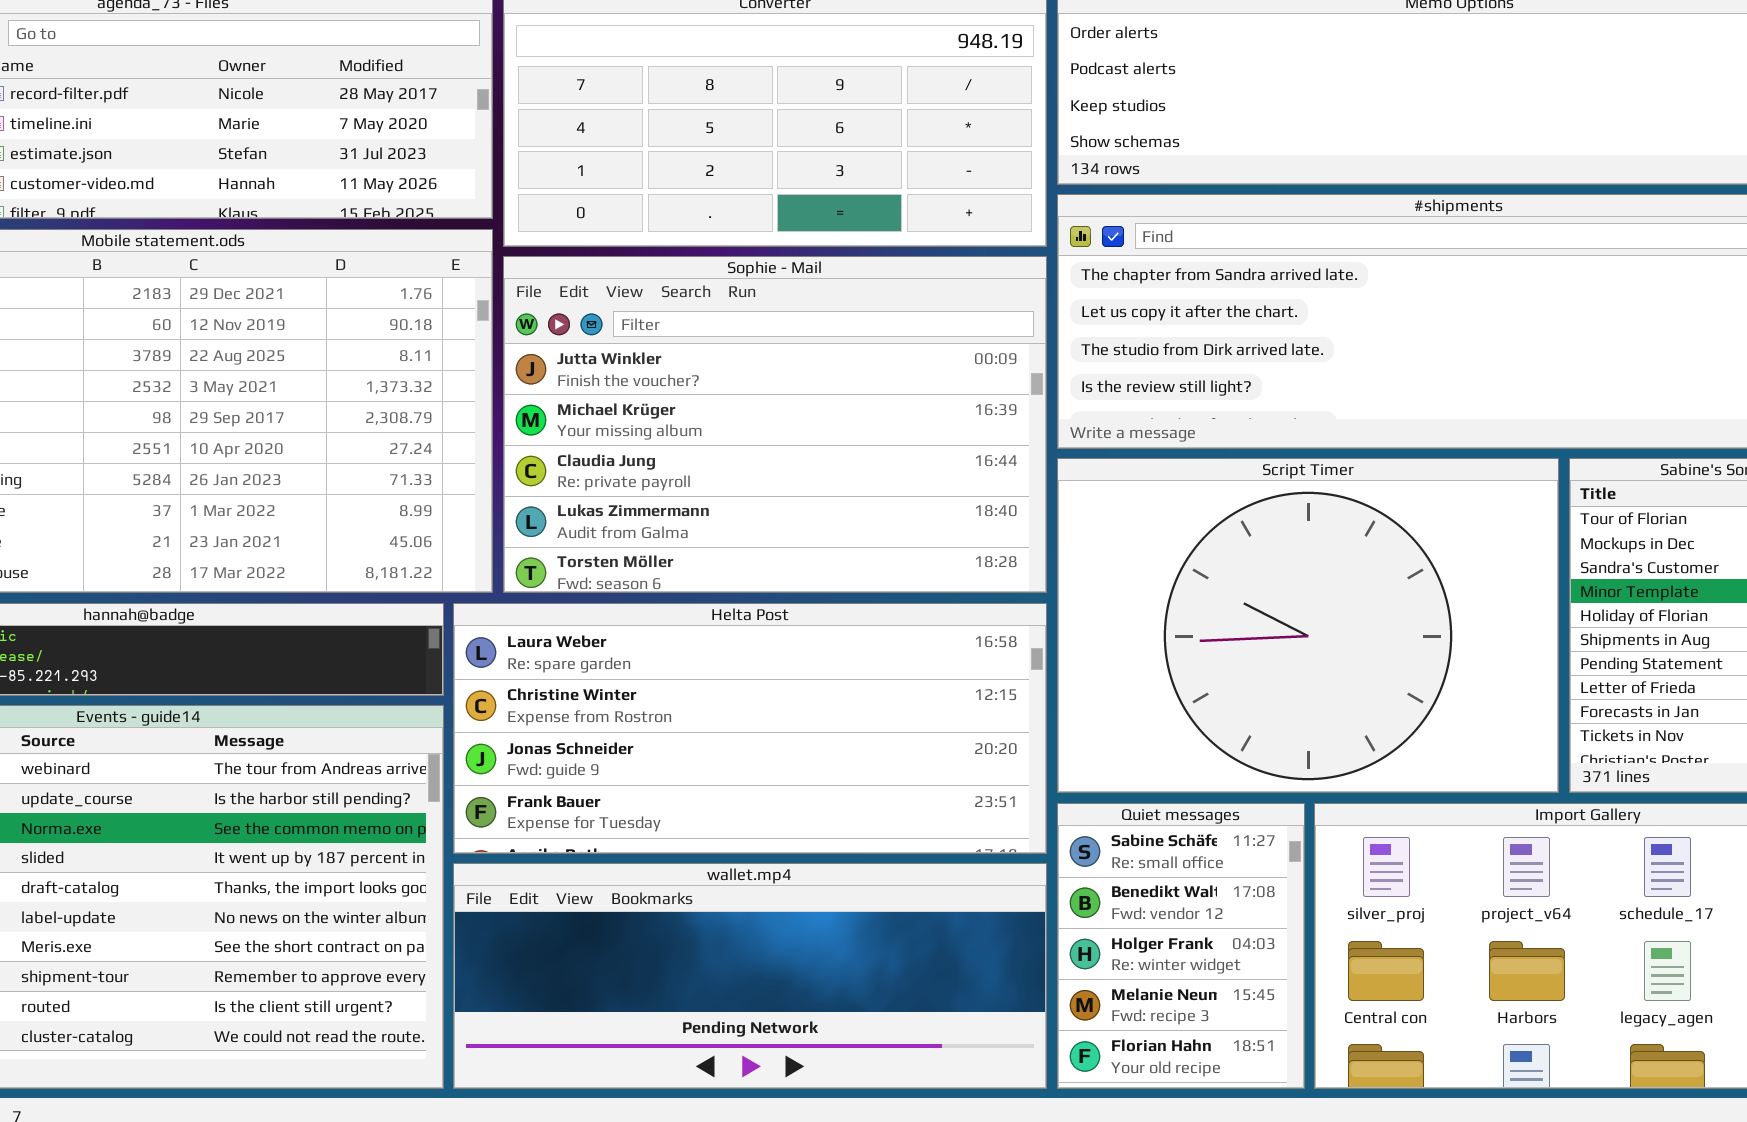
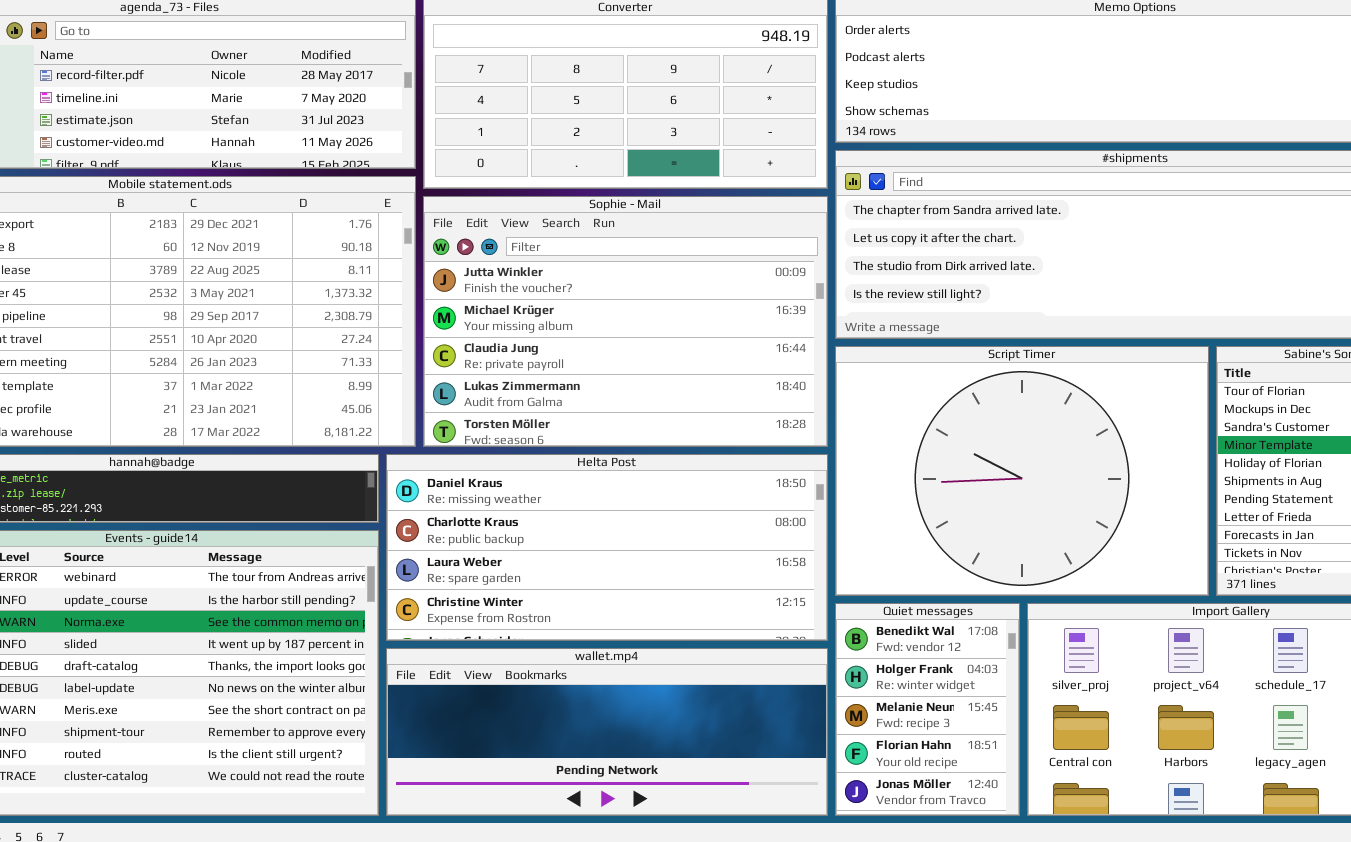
Helta Post: [453,603,1047,854] -> [386,454,828,641], scrolled up 2 rows
Quiet messages: [1057,803,1305,1089] -> [835,603,1020,816], scrolled down 1 row

